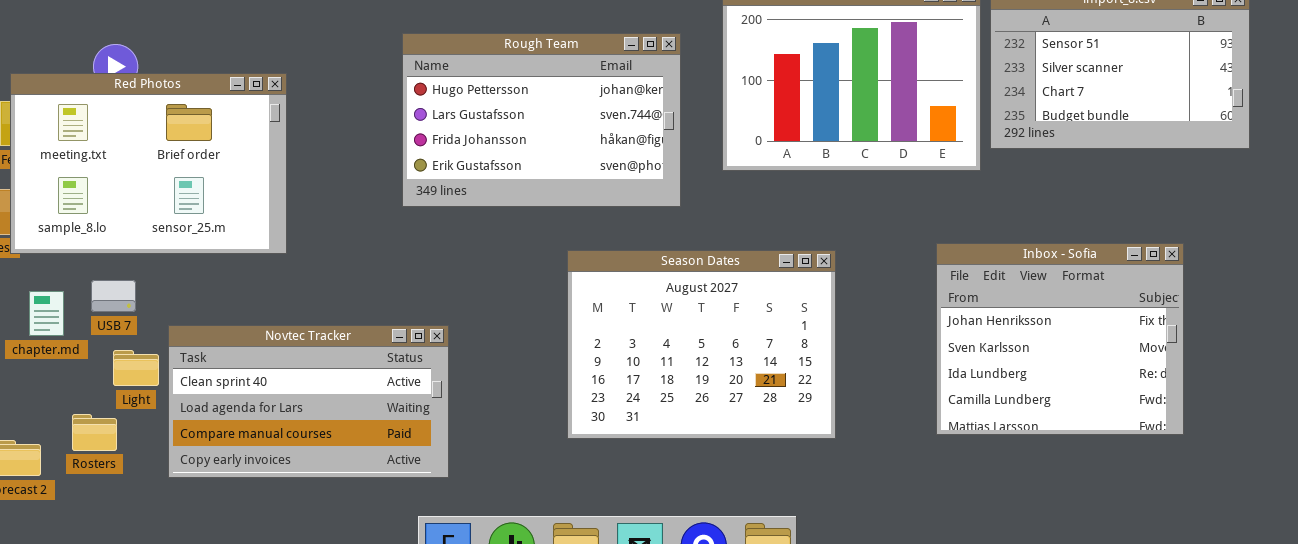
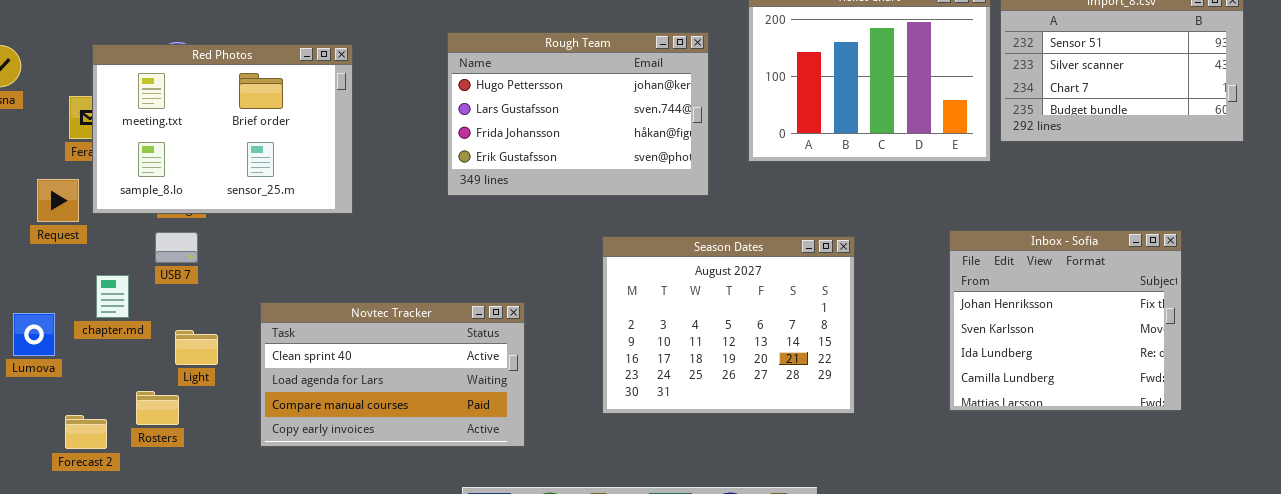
Red Photos: [10,73,287,254] -> [92,44,353,214], moved
USB 7: [91,280,136,312] -> [155,232,198,263], moved
Novtec Tracker: [168,325,449,478] -> [260,302,525,447], moved

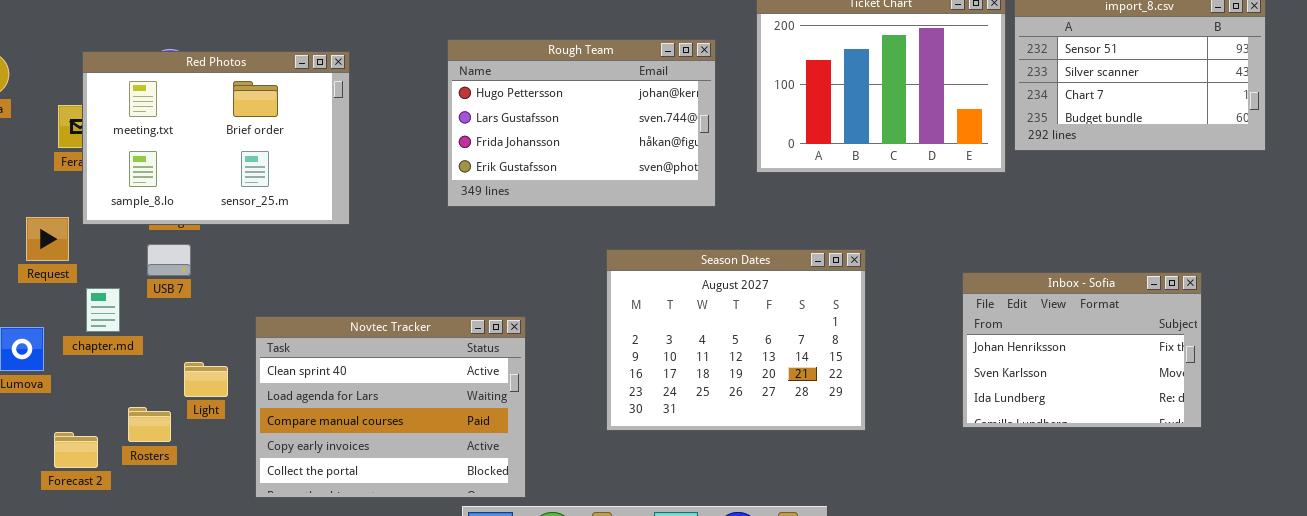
Request: [37,179,79,222] -> [26,217,69,261], moved
Inbox - Sofia: [949,230,1182,411] -> [962,272,1202,428], resized
Novtec Tracker: [260,302,525,447] -> [255,316,526,498], resized
Light: [175,330,218,365] -> [184,362,228,397], moved

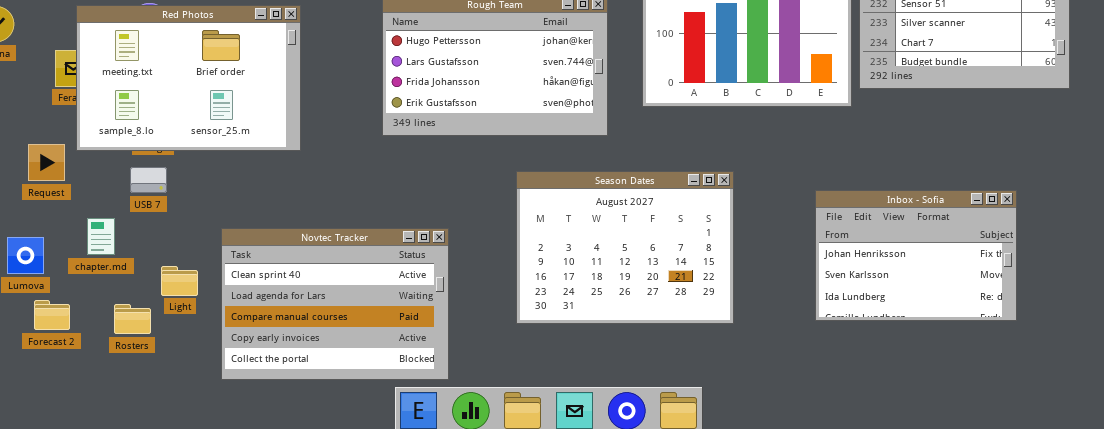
chapter.md: [86,288,120,332] -> [87,218,115,255], moved
Forecast 2: [54,432,98,468] -> [34,300,70,330], moved

